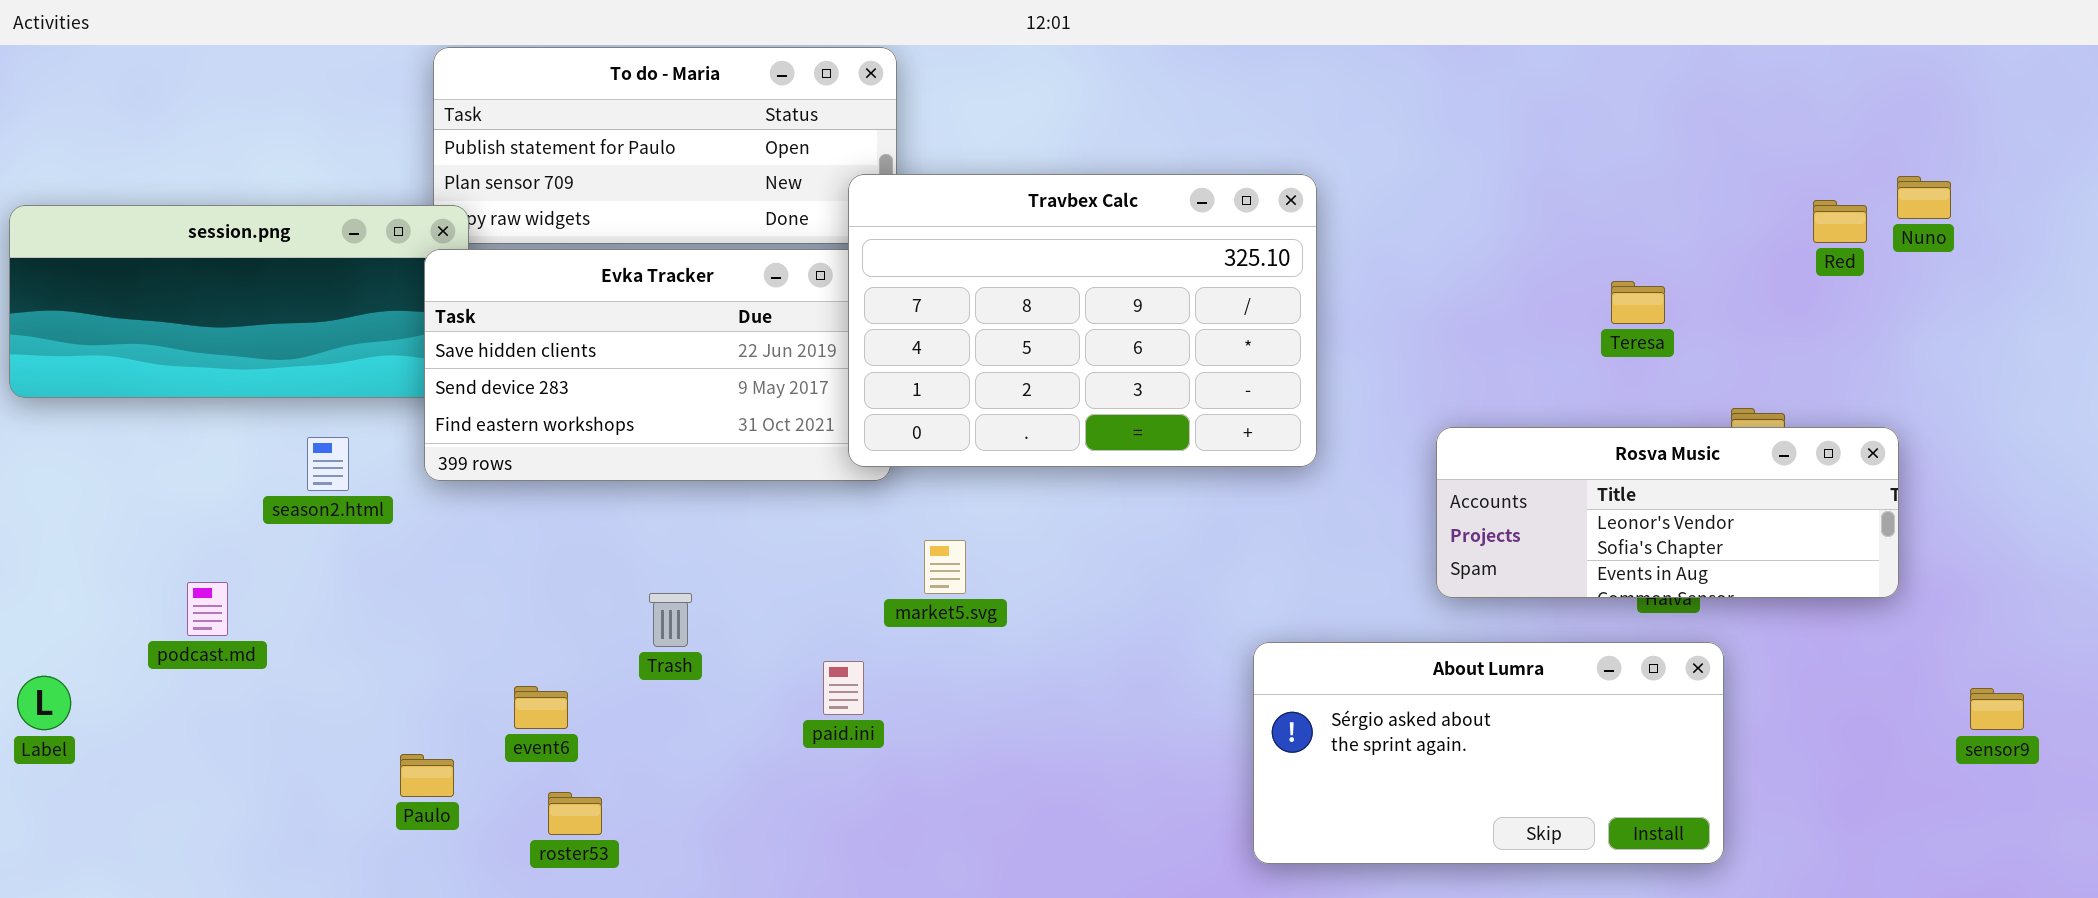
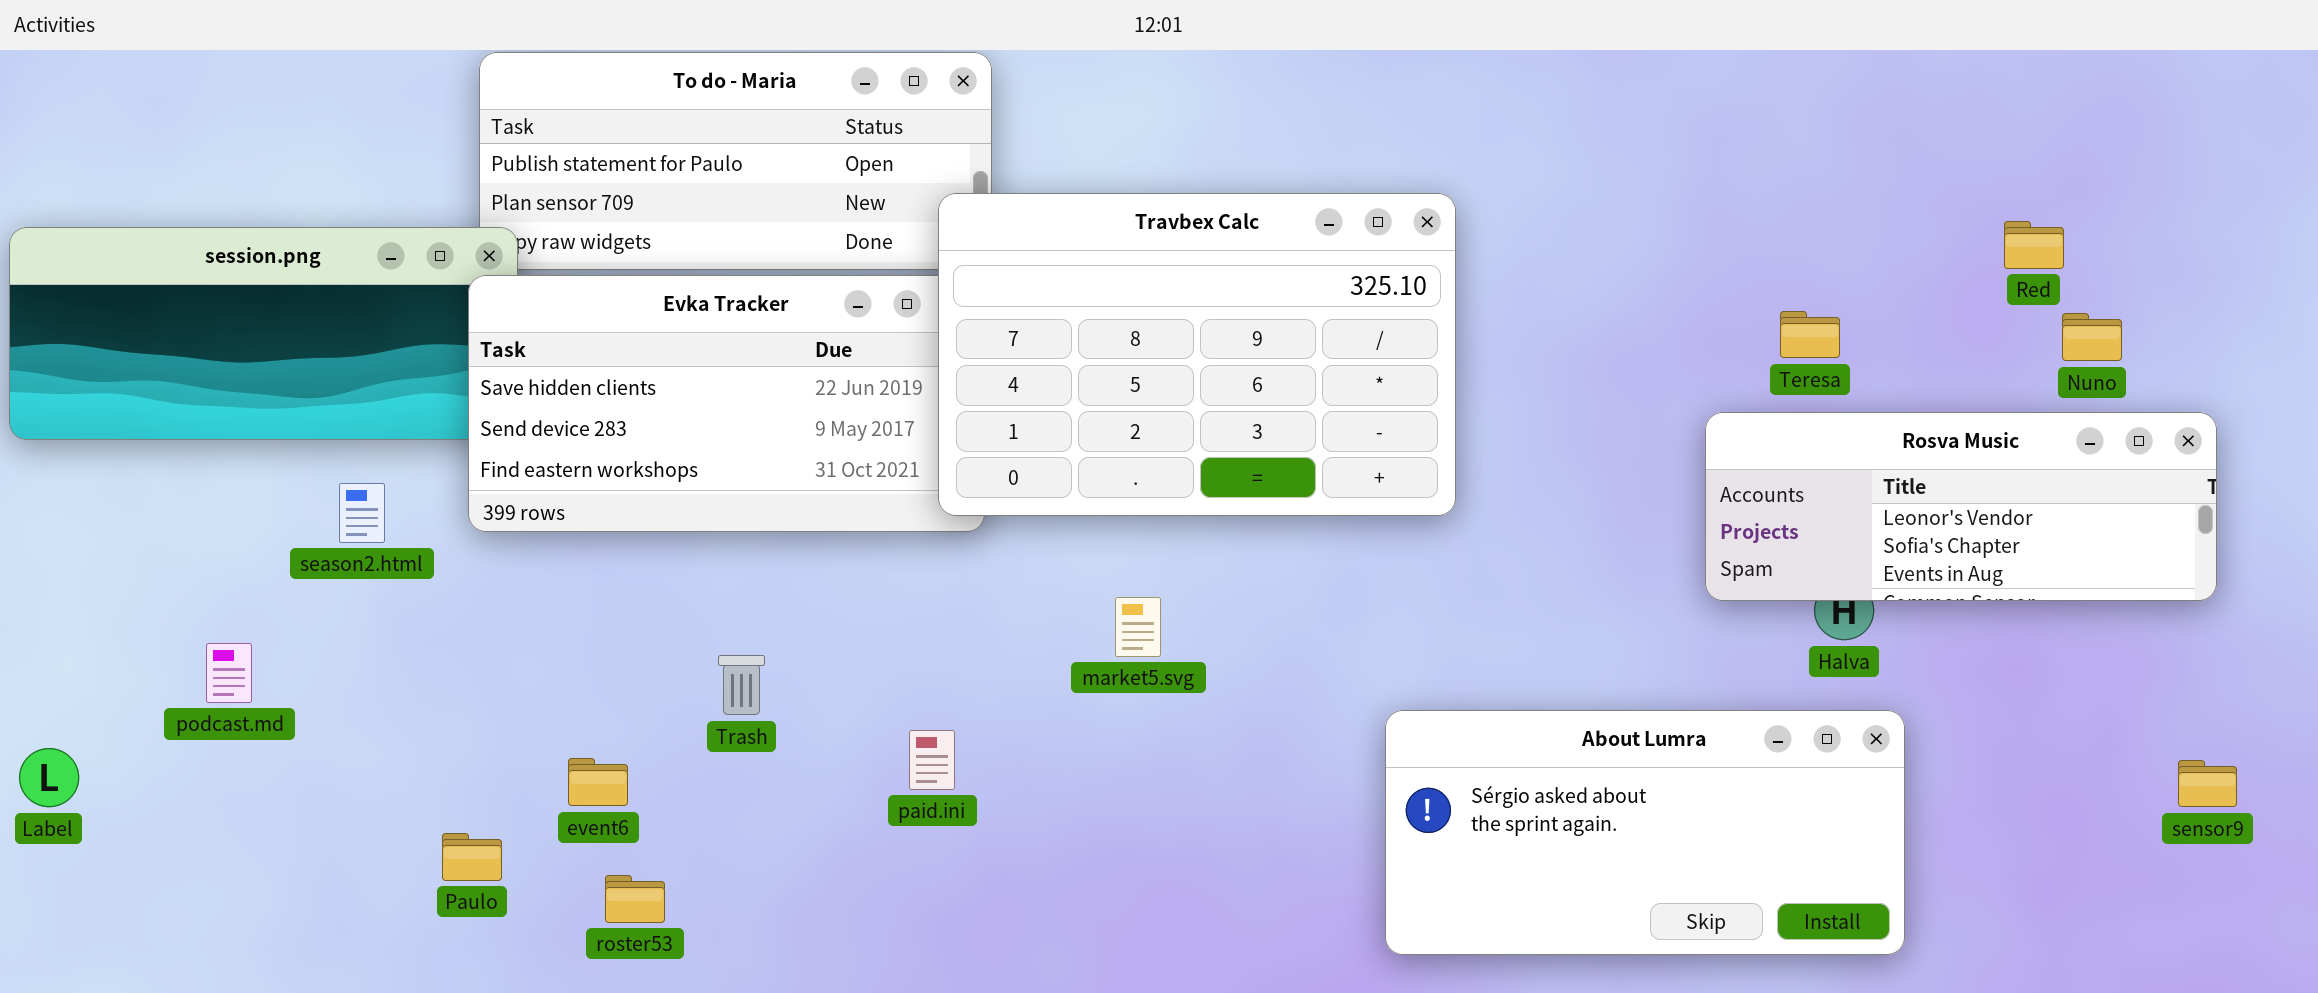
Nuno: [1897,176,1951,219] -> [2062,313,2122,361], moved
Rosva Music: [1436,427,1899,598] -> [1705,412,2217,601], moved
market5.svg: [924,540,966,594] -> [1115,597,1161,657], moved

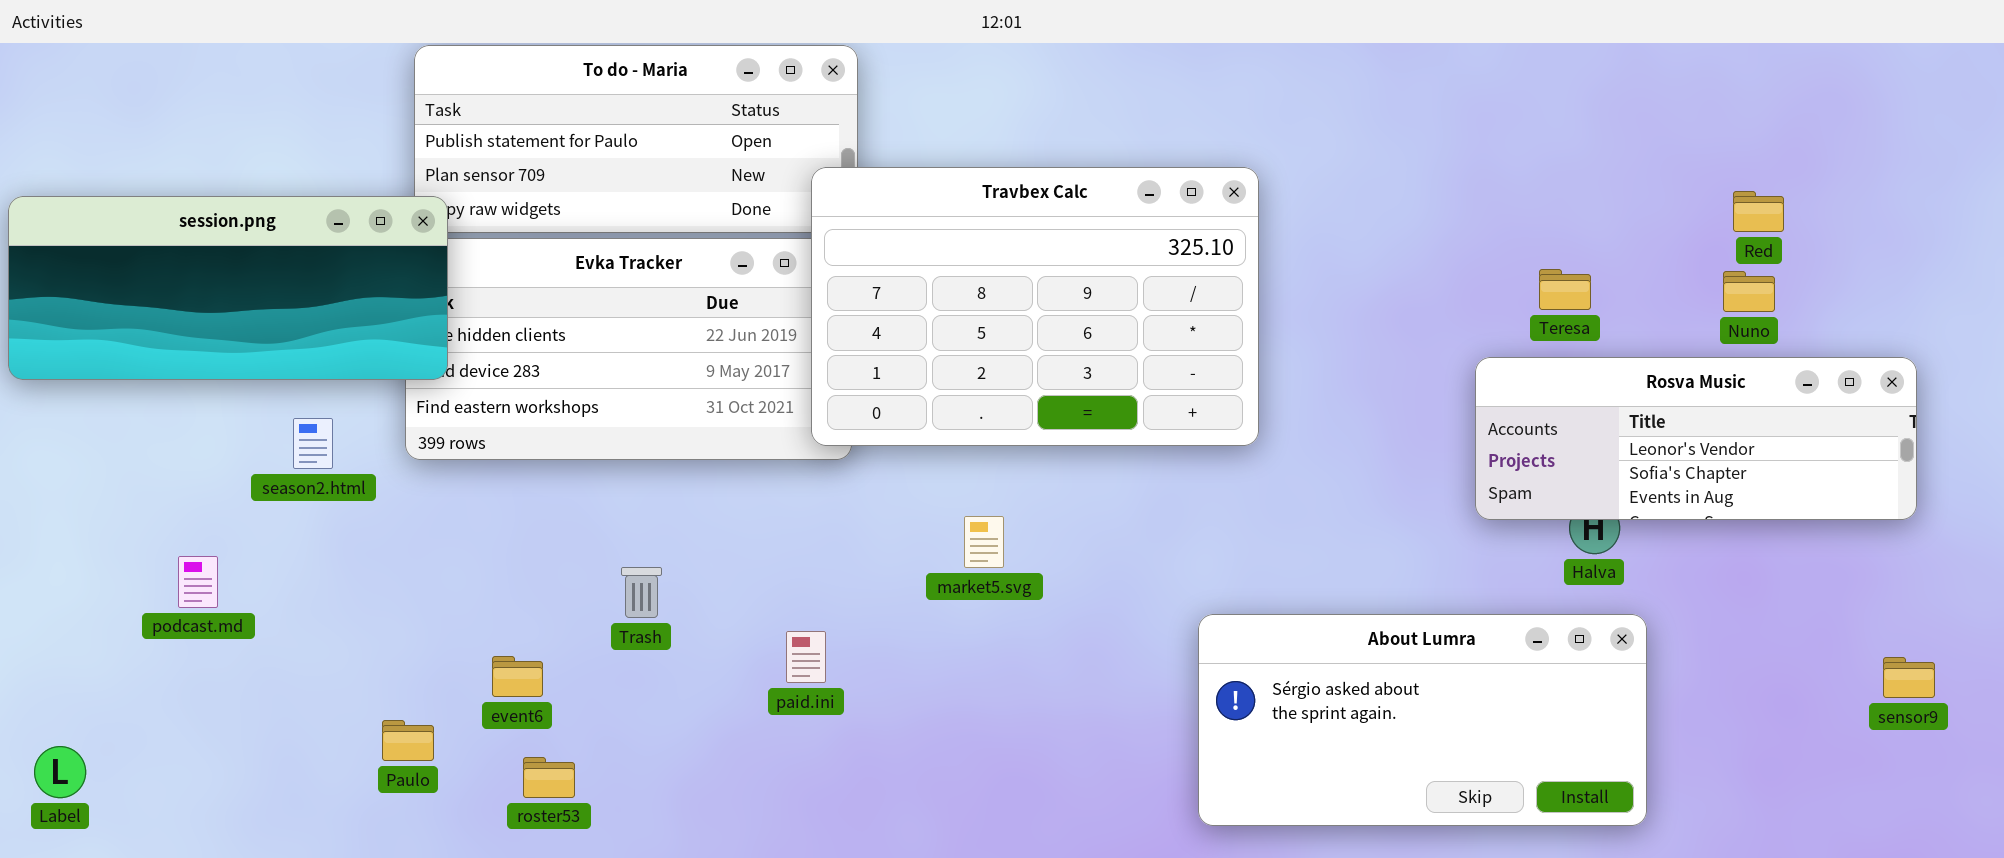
session.png: [9,227,518,440] -> [8,196,448,380], raised
Nuno: [2062,313,2122,361] -> [1723,271,1775,312], moved
Label: [19,748,79,807] -> [34,746,86,798], moved

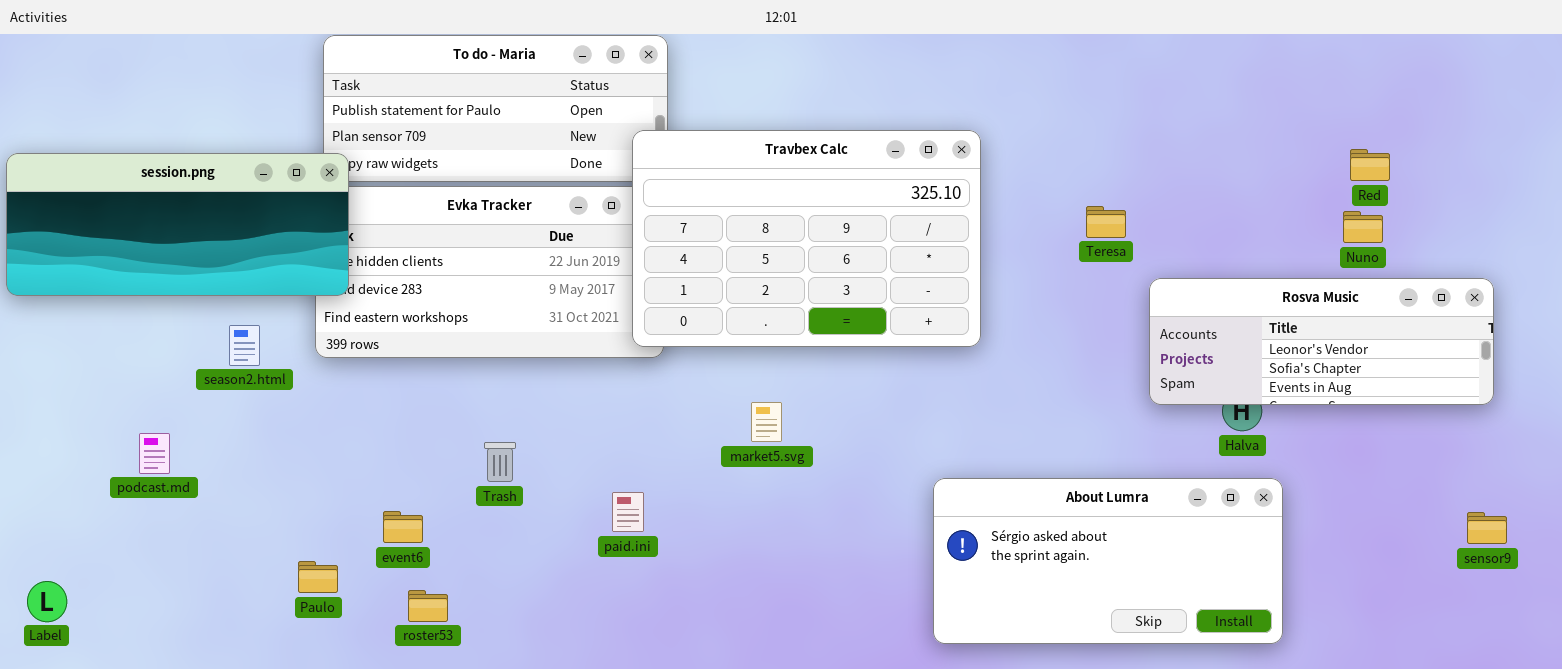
Teresa: [1539,269,1591,310] -> [1086,206,1126,238], moved

